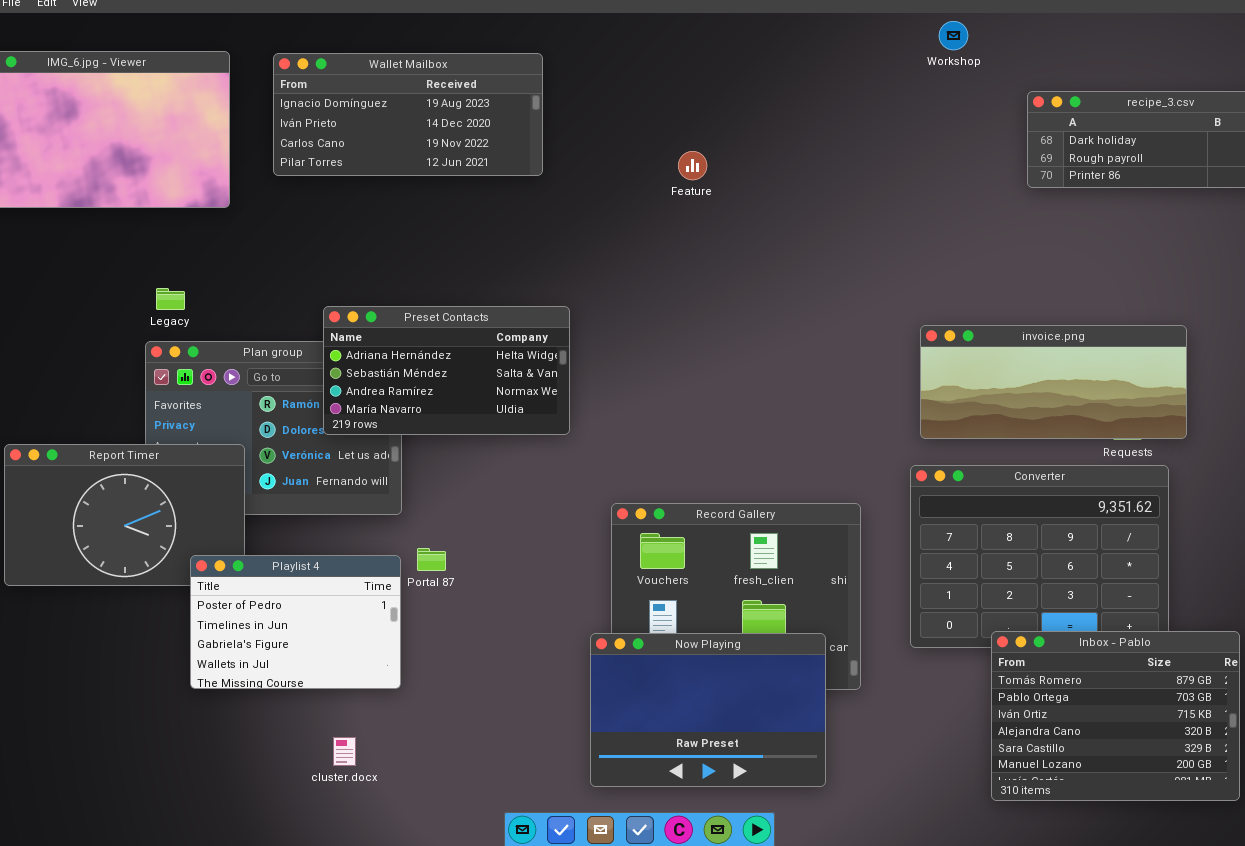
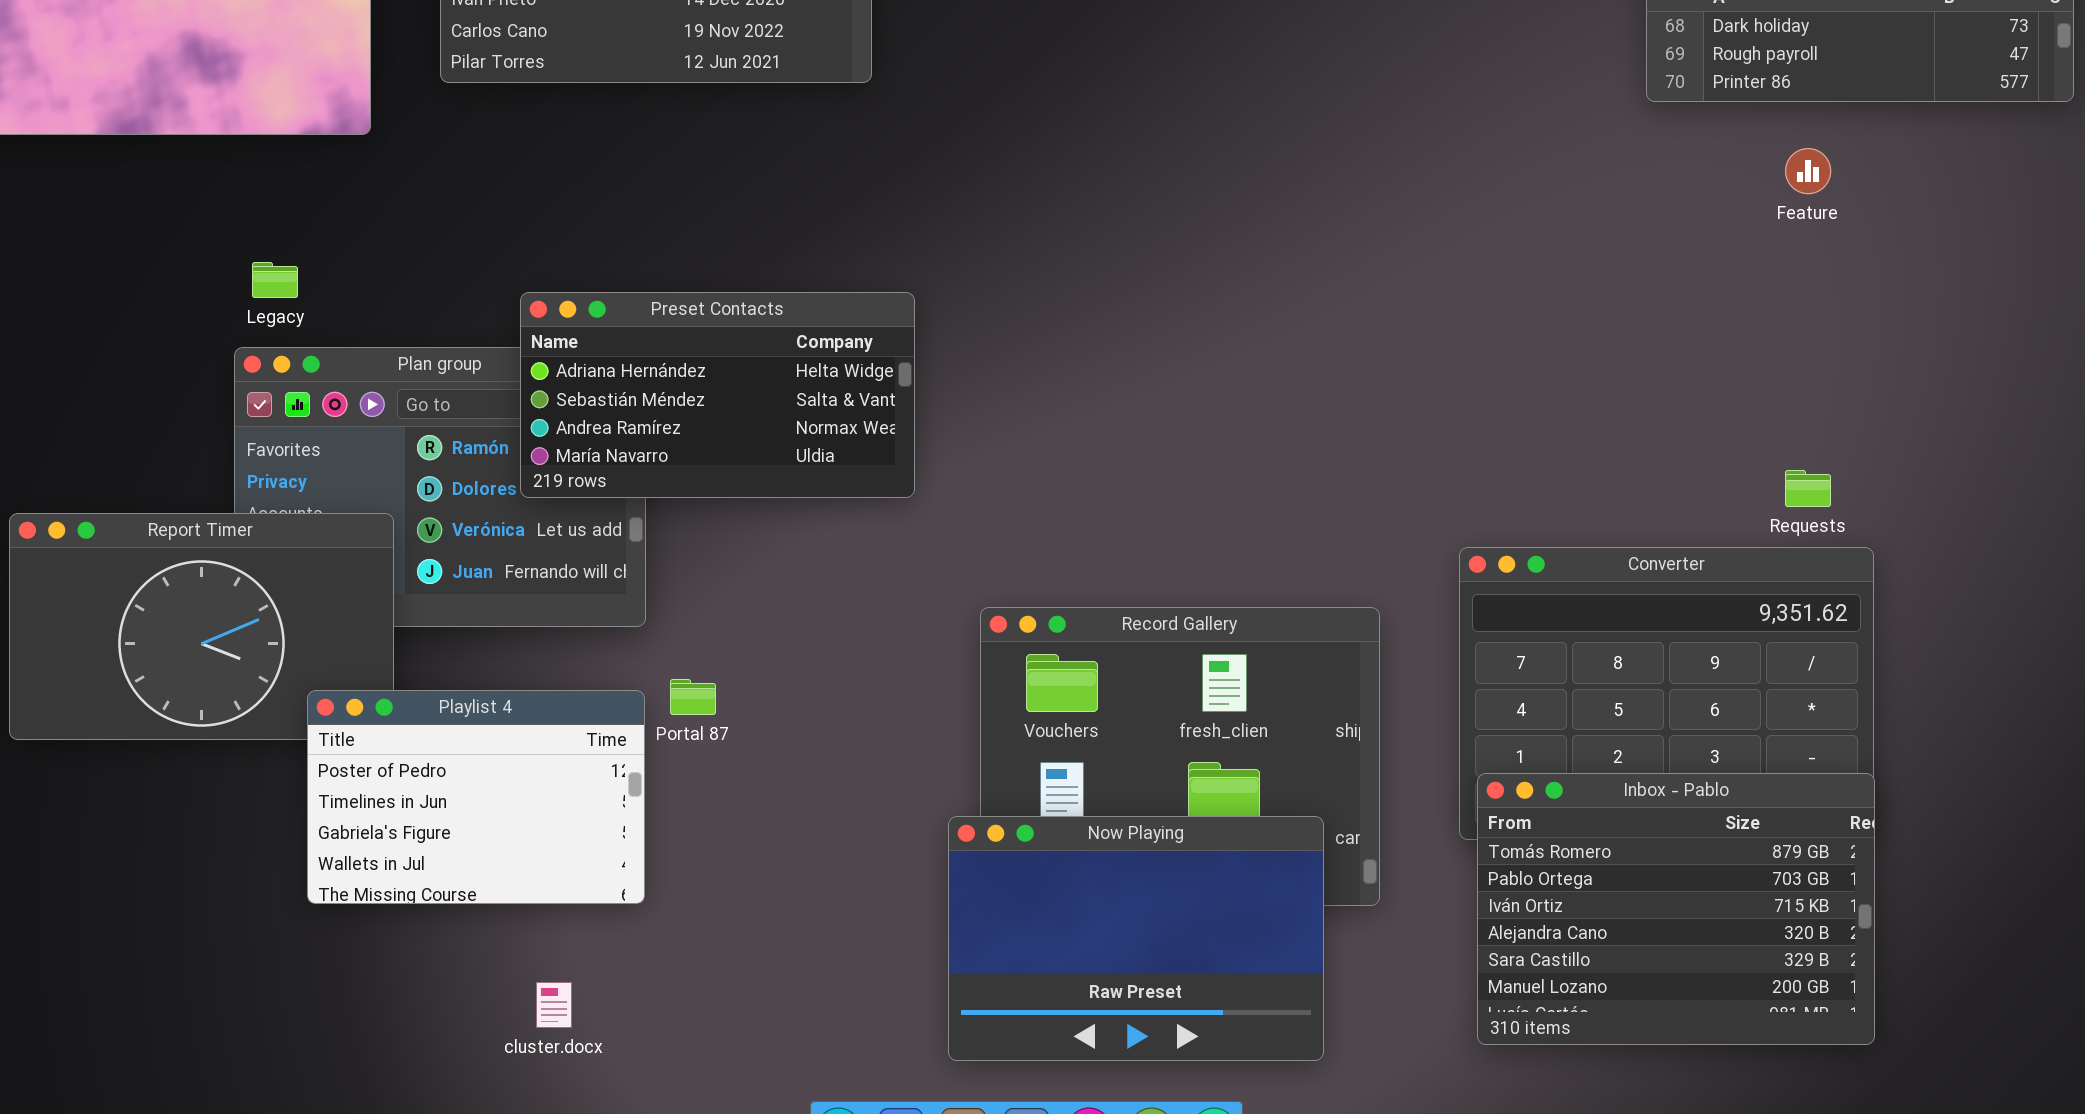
Feature: [678,151,707,180] -> [1785,148,1831,194], moved
invoice.png: [920,325,1187,439] -> none, closed
Inbox - Pablo: [991,631,1240,801] -> [1477,773,1875,1045], moved

